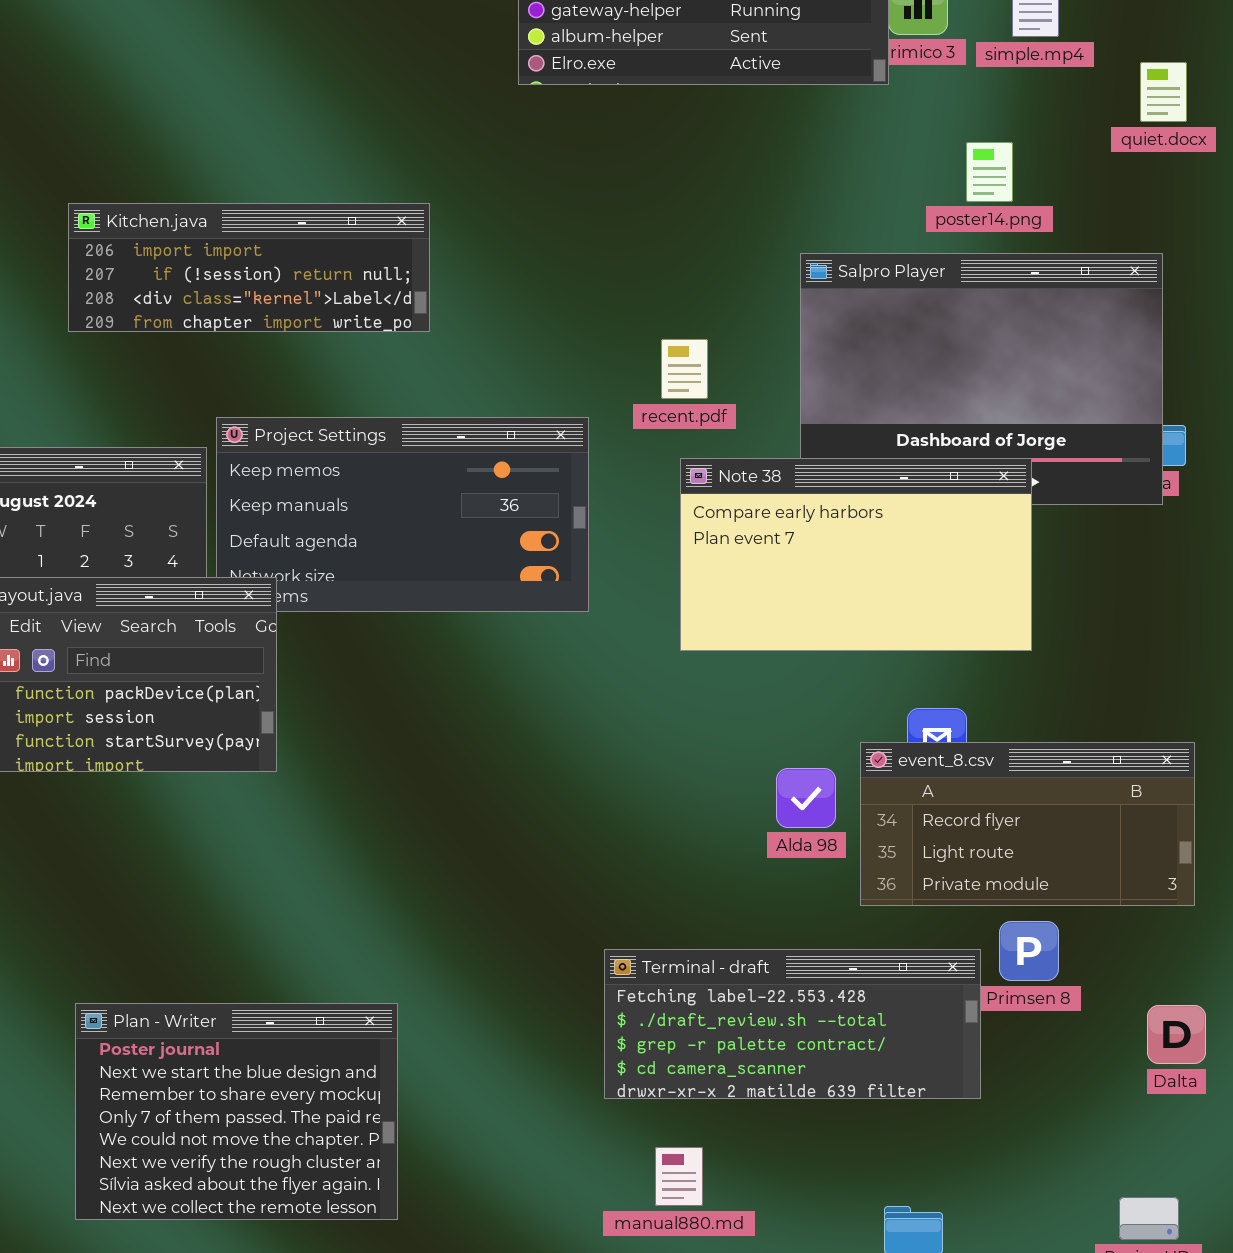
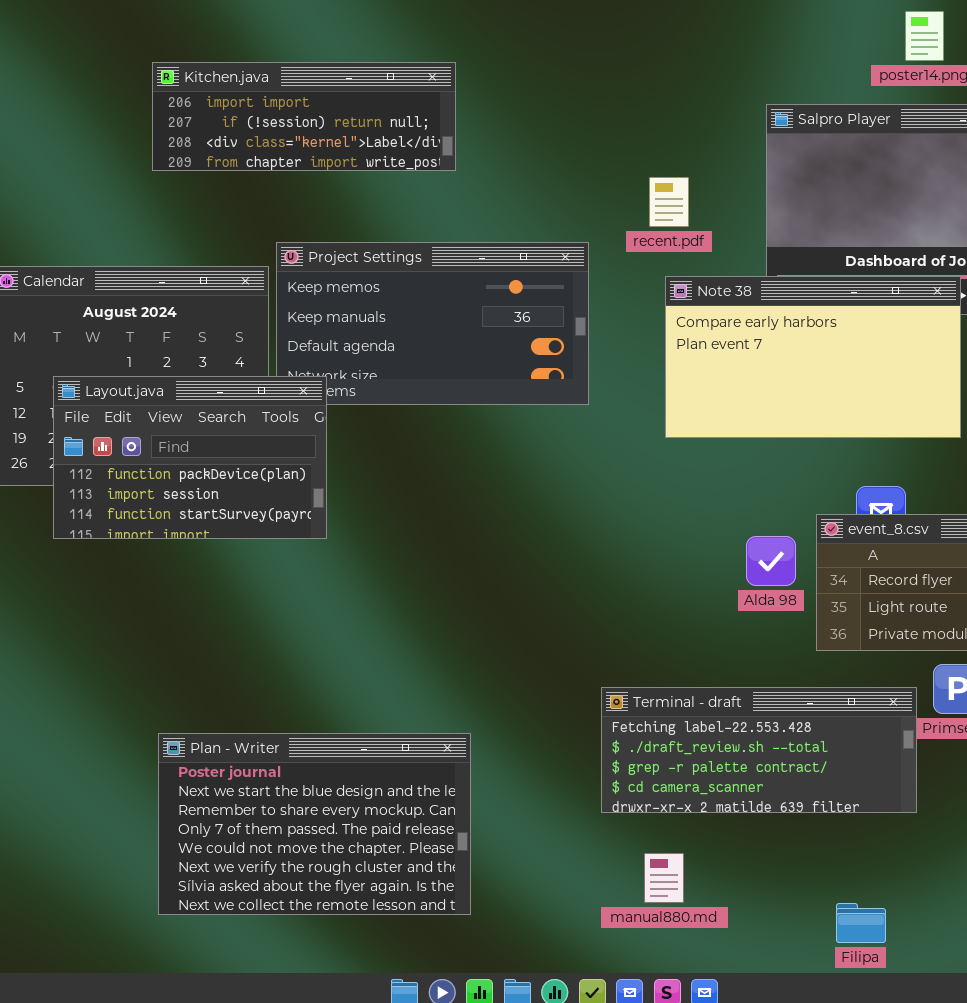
Plan - Writer: [75,1003,398,1220] -> [158,733,471,915], resized

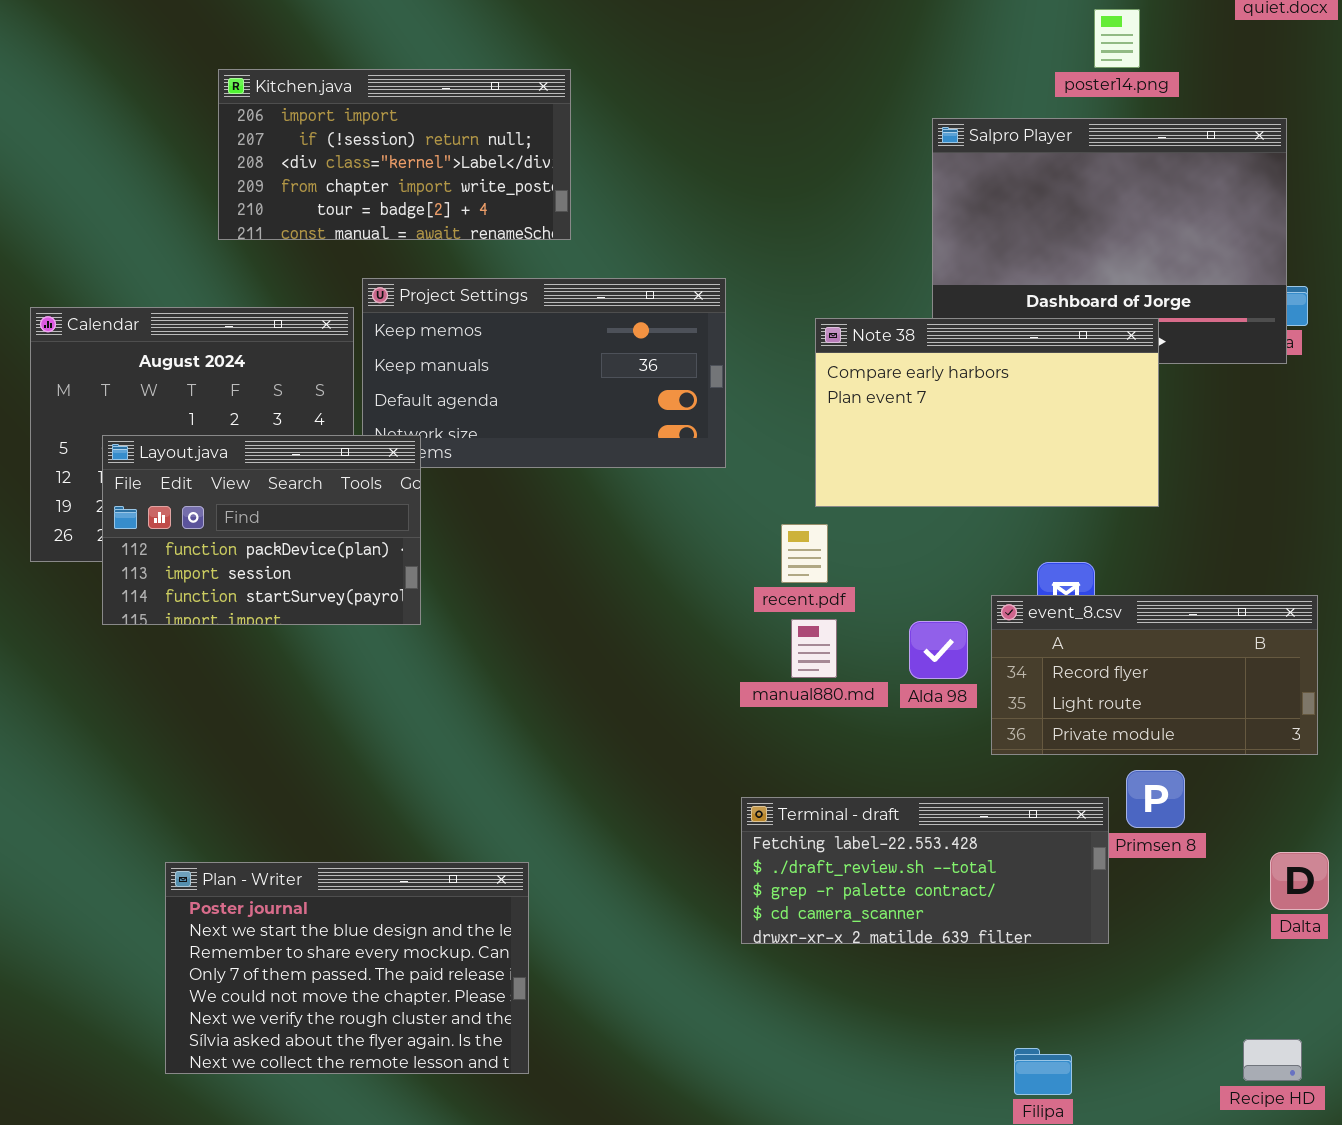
Kitchen.java: [152,62,456,171] -> [218,69,571,240], resized
recent.pdf: [649,177,689,227] -> [781,524,828,583], moved
Plan - Writer: [158,733,471,915] -> [165,862,529,1074], moved
manual880.md: [644,853,684,903] -> [791,619,837,678], moved

